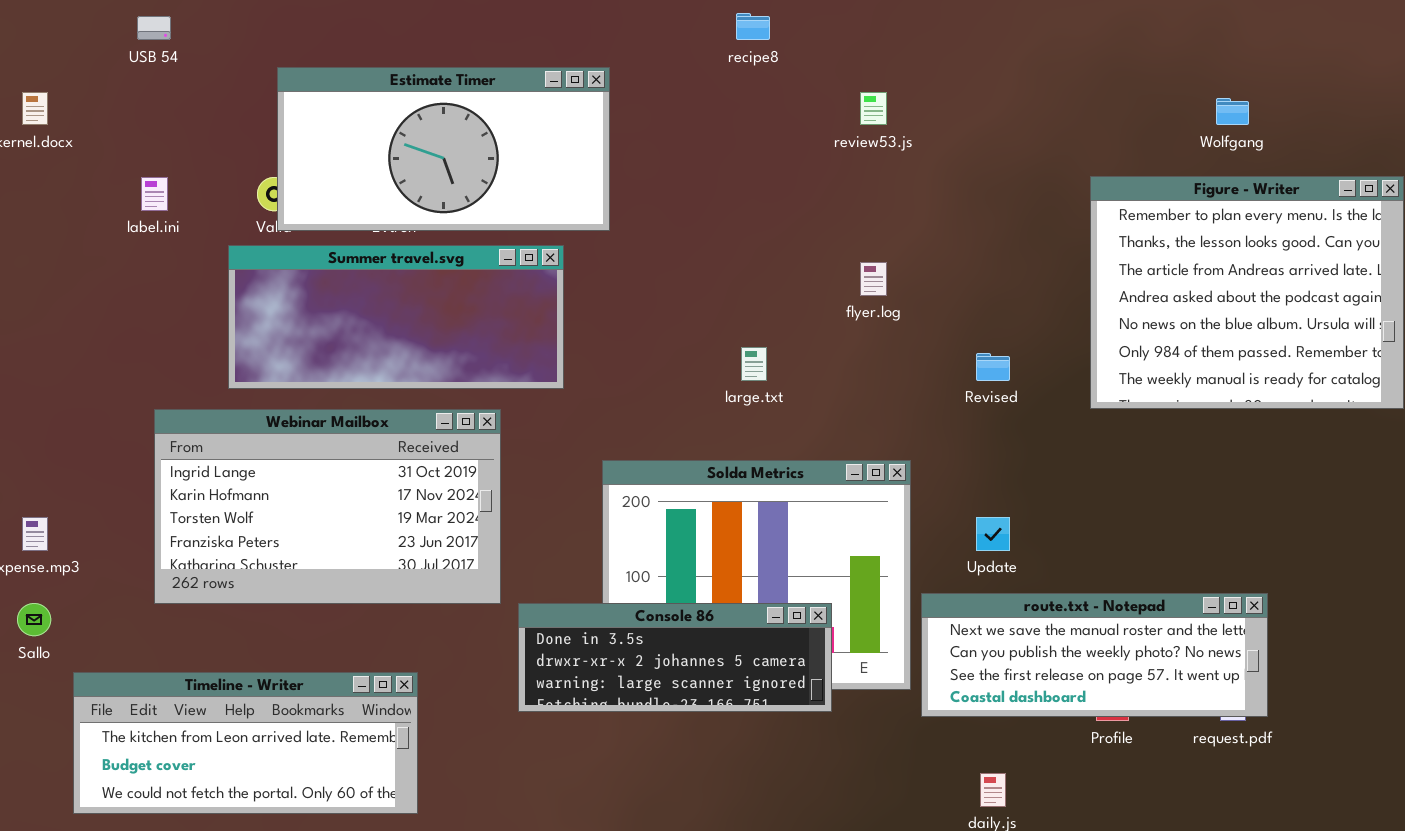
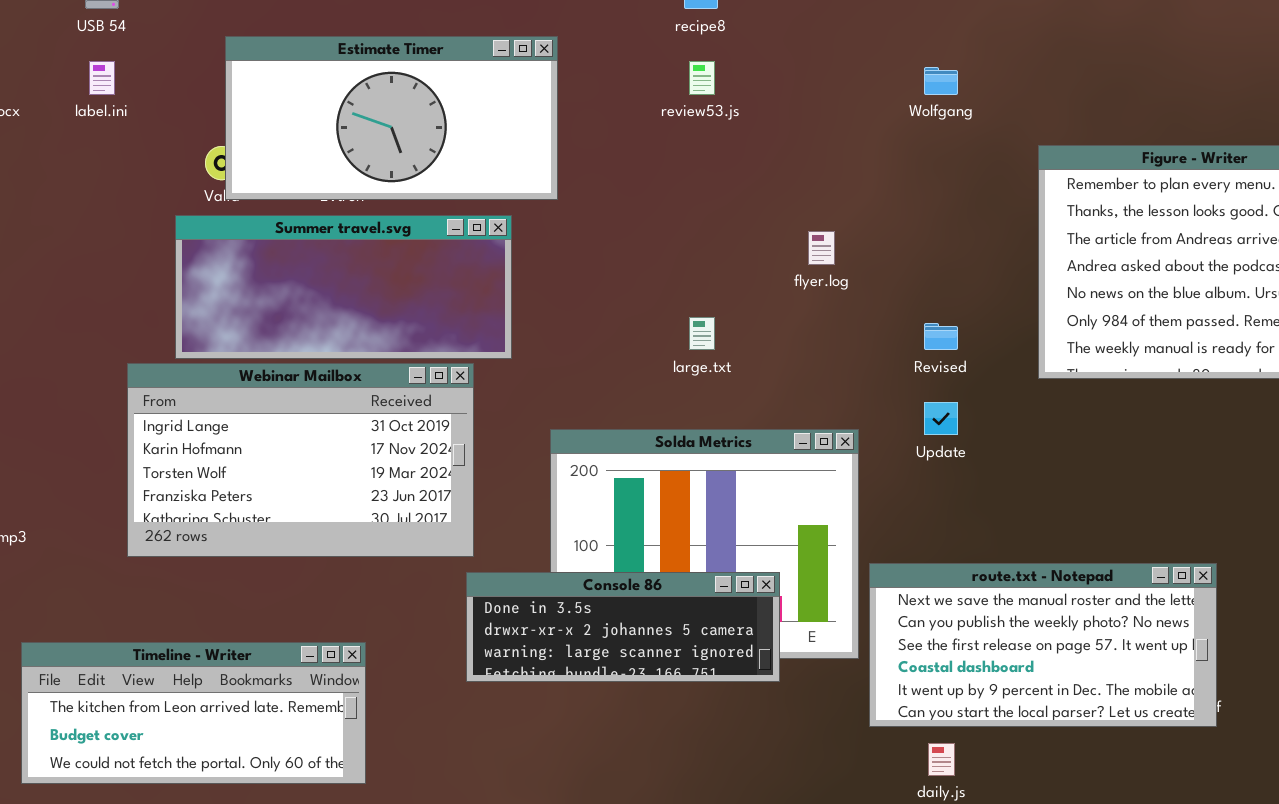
review53.js: [860,92,887,125] -> [689,61,715,95], moved
Wolfgang: [1216,98,1249,125] -> [924,67,958,95], moved
label.ini: [141,177,168,211] -> [89,61,115,95], moved
Webinar Mailbox: [154,409,501,604] -> [127,363,474,557], moved
Update: [976,517,1010,551] -> [924,402,958,435], moved
route.txt - Notepad: [921,593,1268,717] -> [869,563,1217,727], resized

